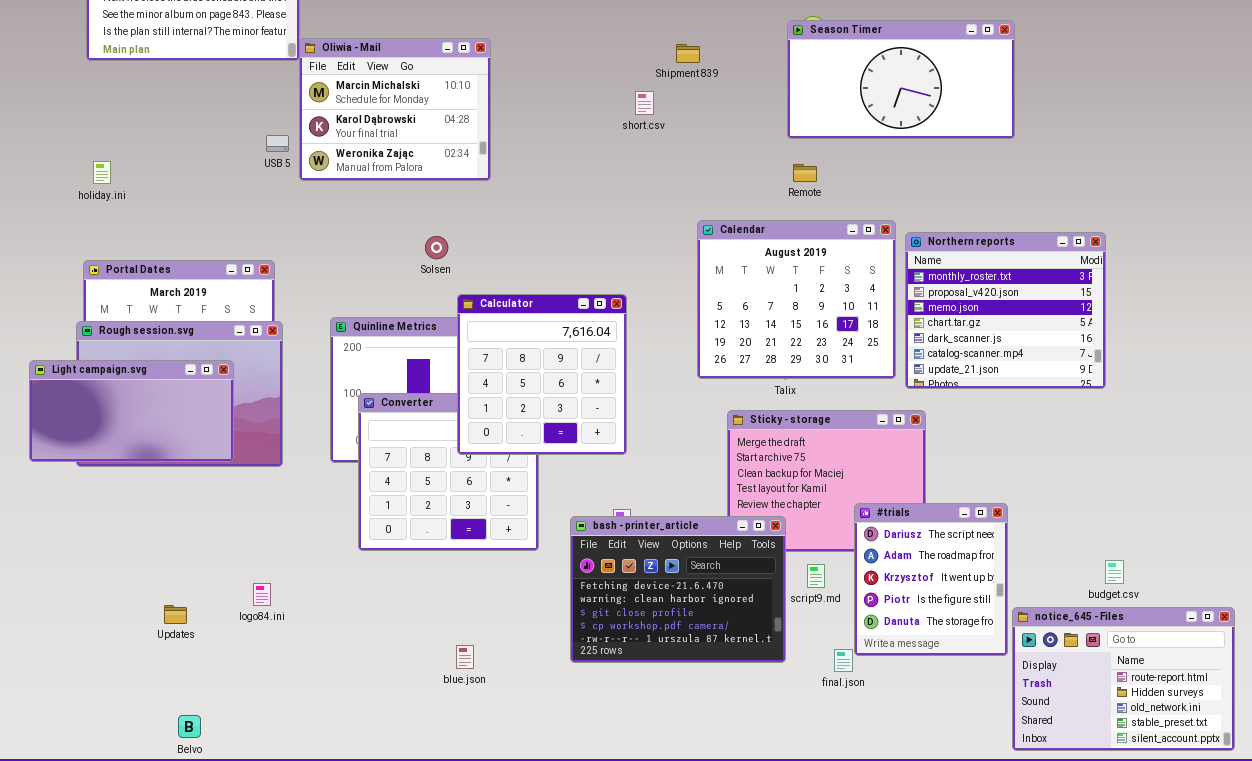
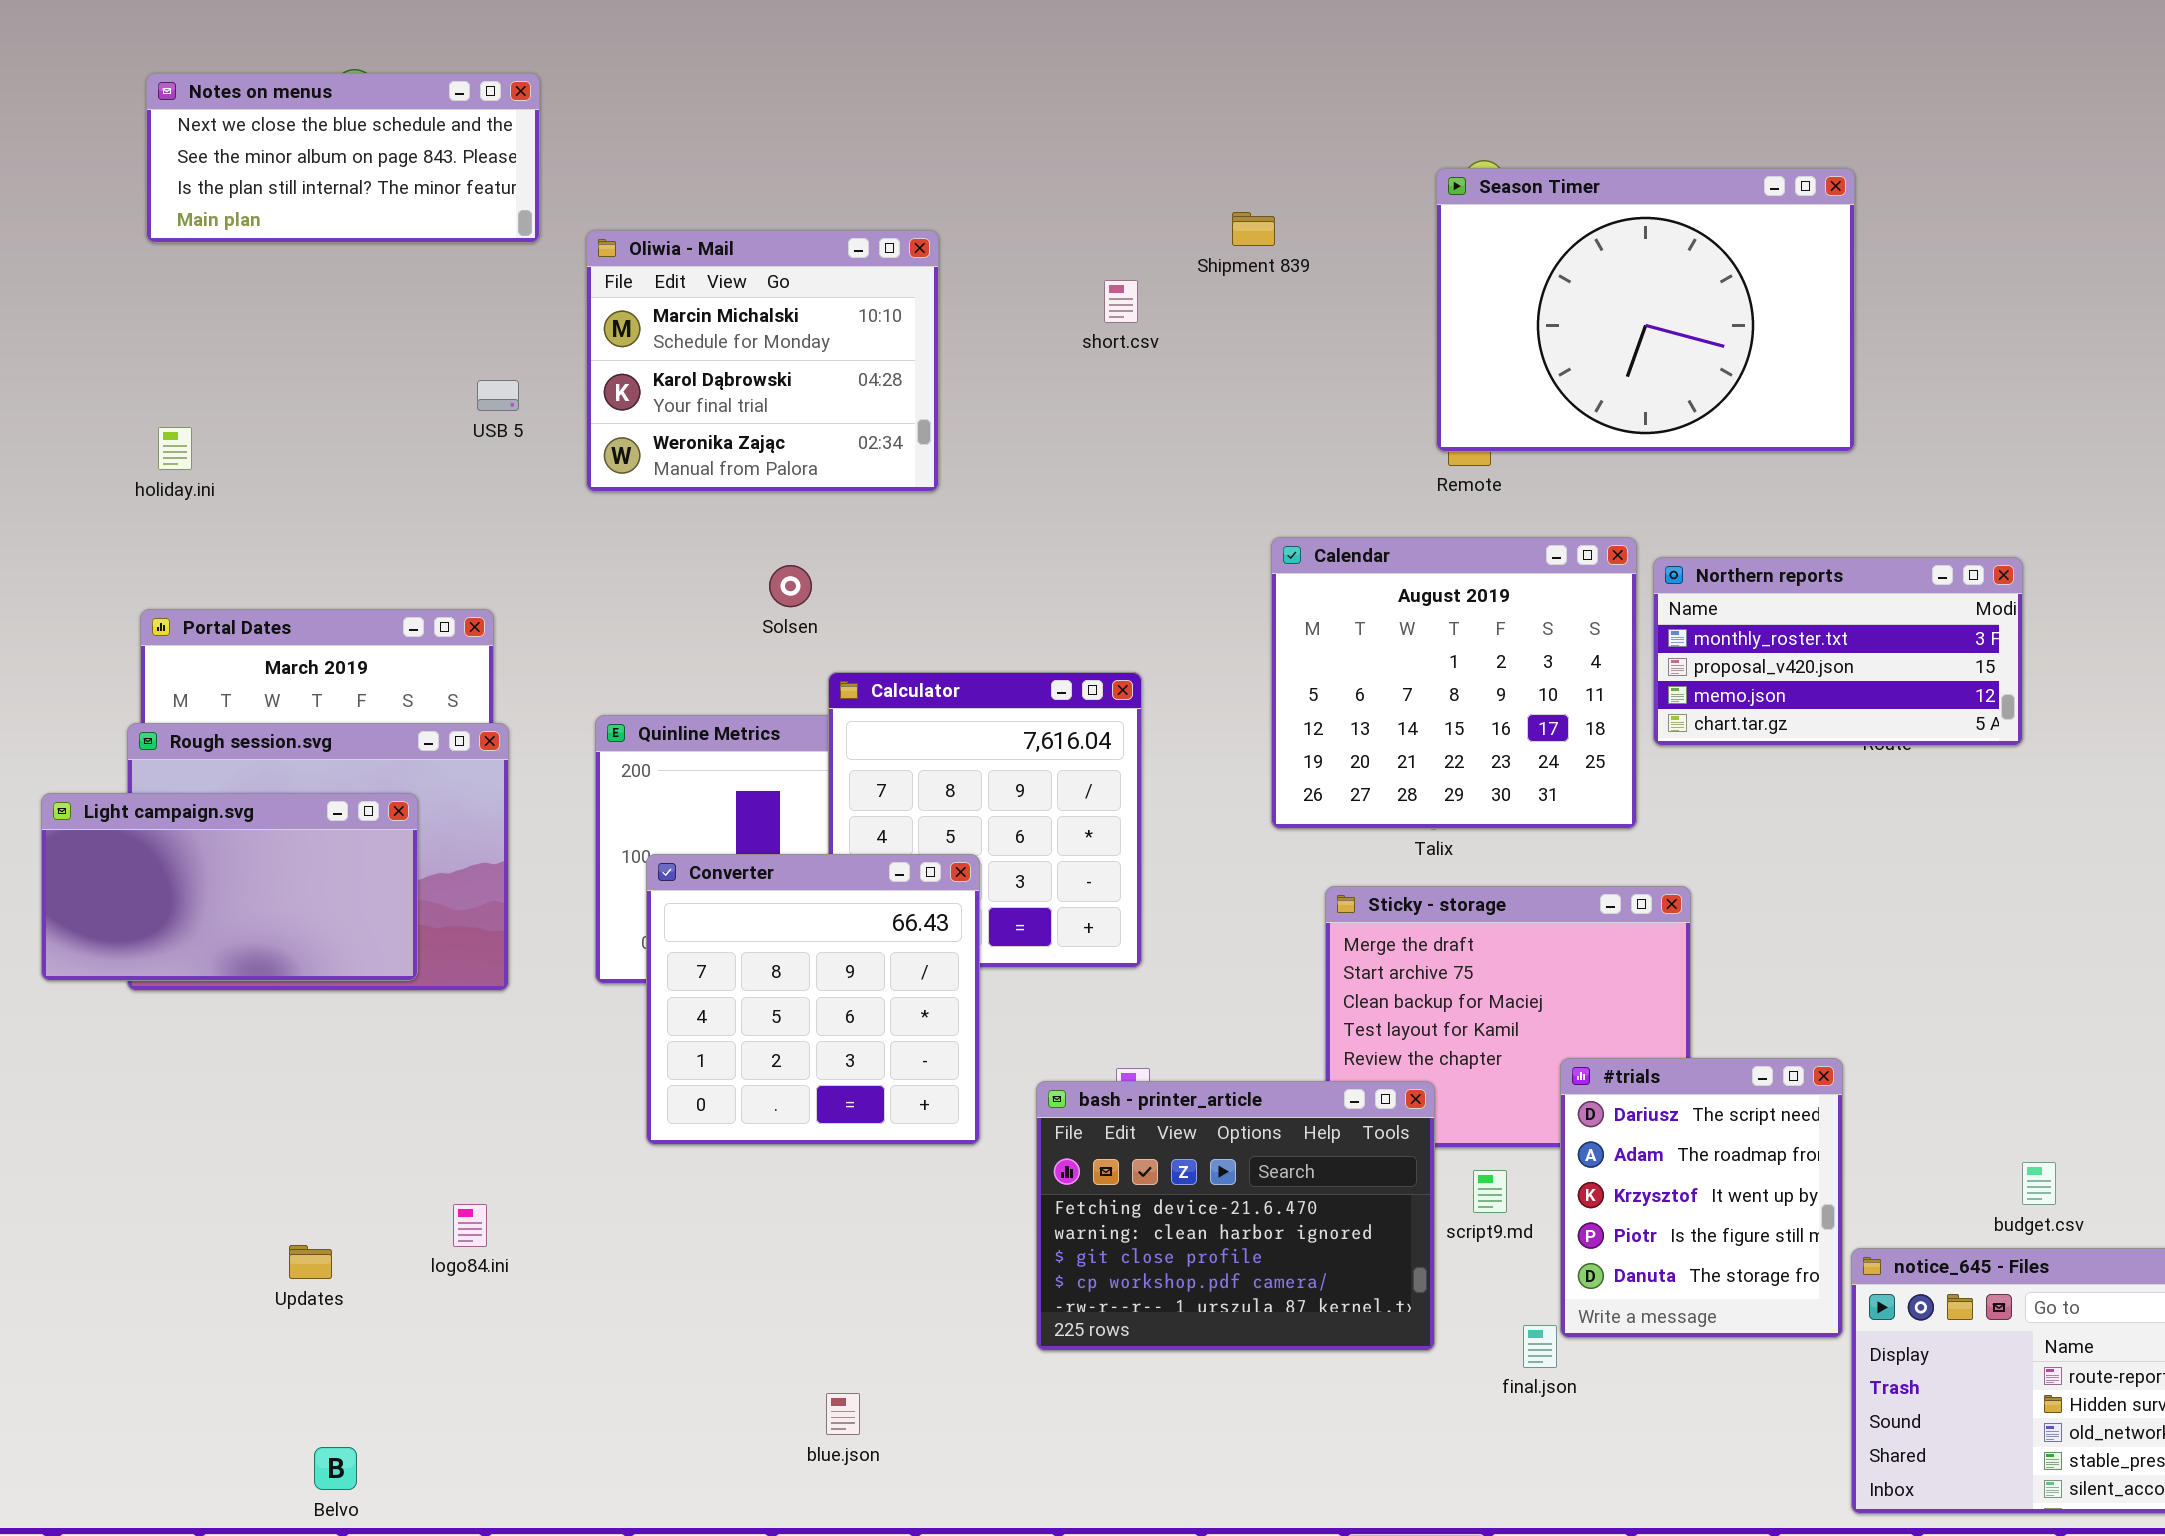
Season Timer: [787,20,1015,139] -> [1436,168,1855,452], resized
Oliwia - Mail: [299,38,491,181] -> [586,230,939,492], moved
short.csv: [635,91,654,115] -> [1104,280,1138,323], moved
Northern reports: [905,232,1106,389] -> [1653,557,2023,746], resized
Converter: [358,393,539,551] -> [646,854,980,1145], raised
blue.json: [456,645,474,669] -> [826,1393,860,1435], moved

